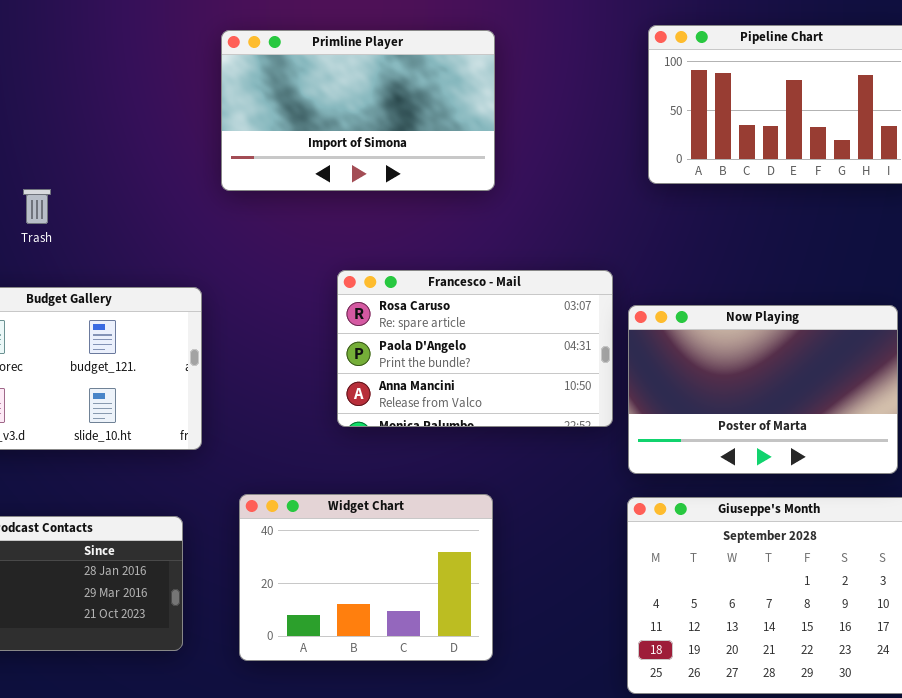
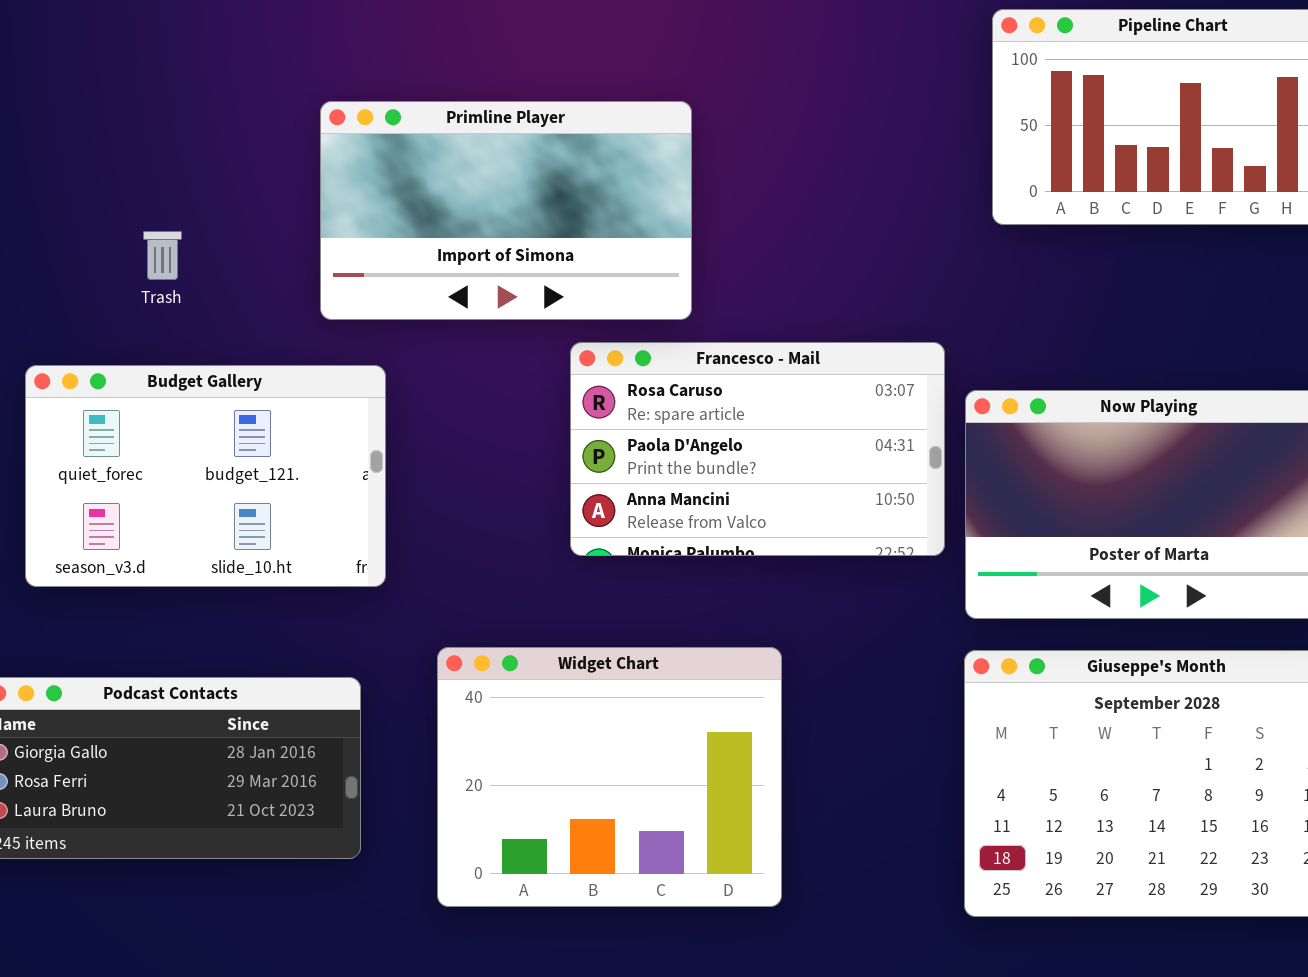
Primline Player: [221,30,495,191] -> [320,101,692,320], moved
Widget Chart: [239,494,493,661] -> [437,647,782,907], resized

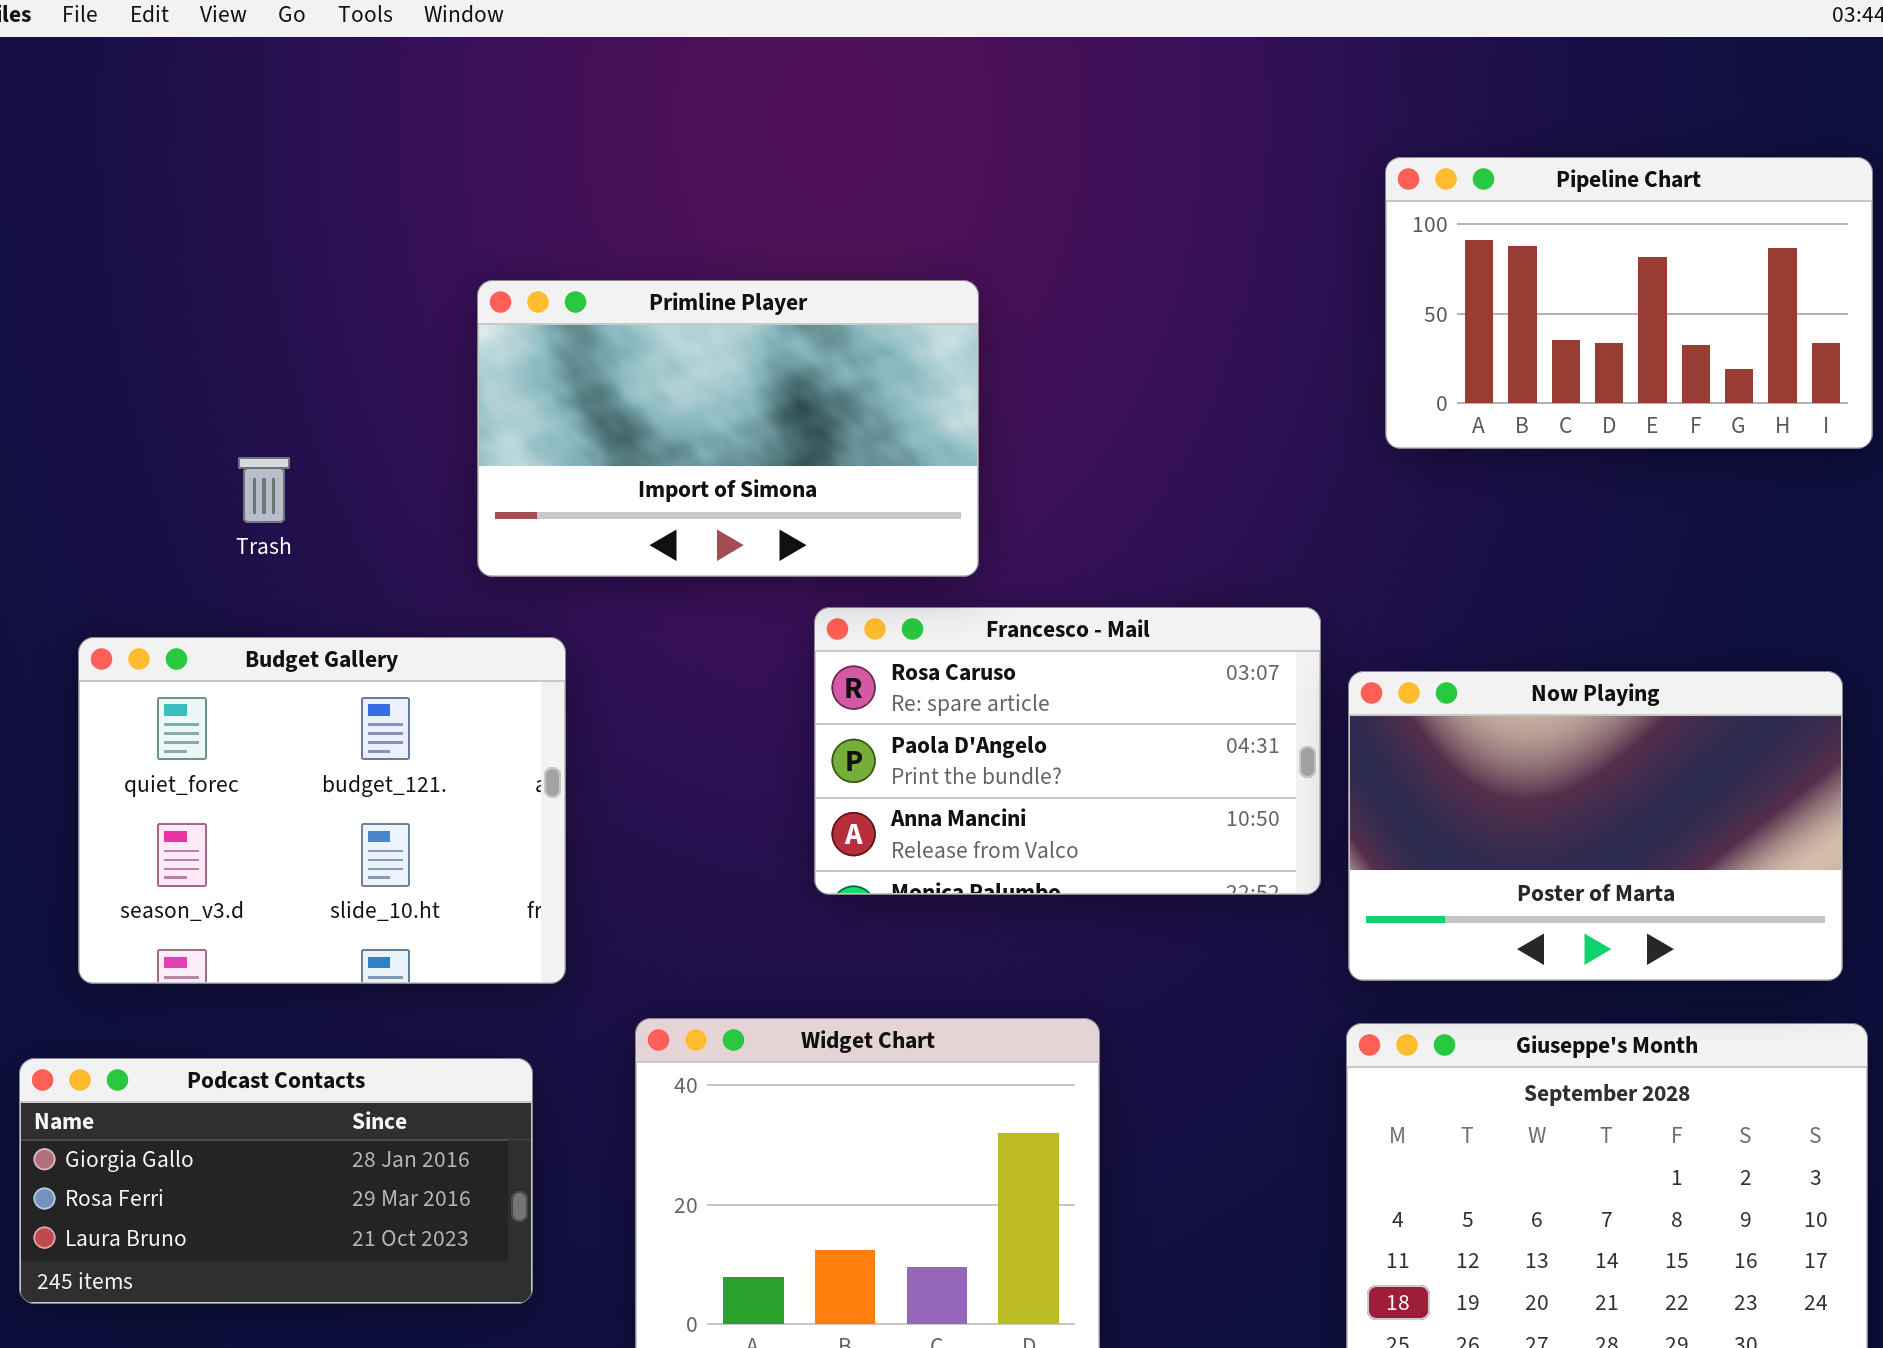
Budget Gallery: [25,365,386,587] -> [78,637,566,984], resized

